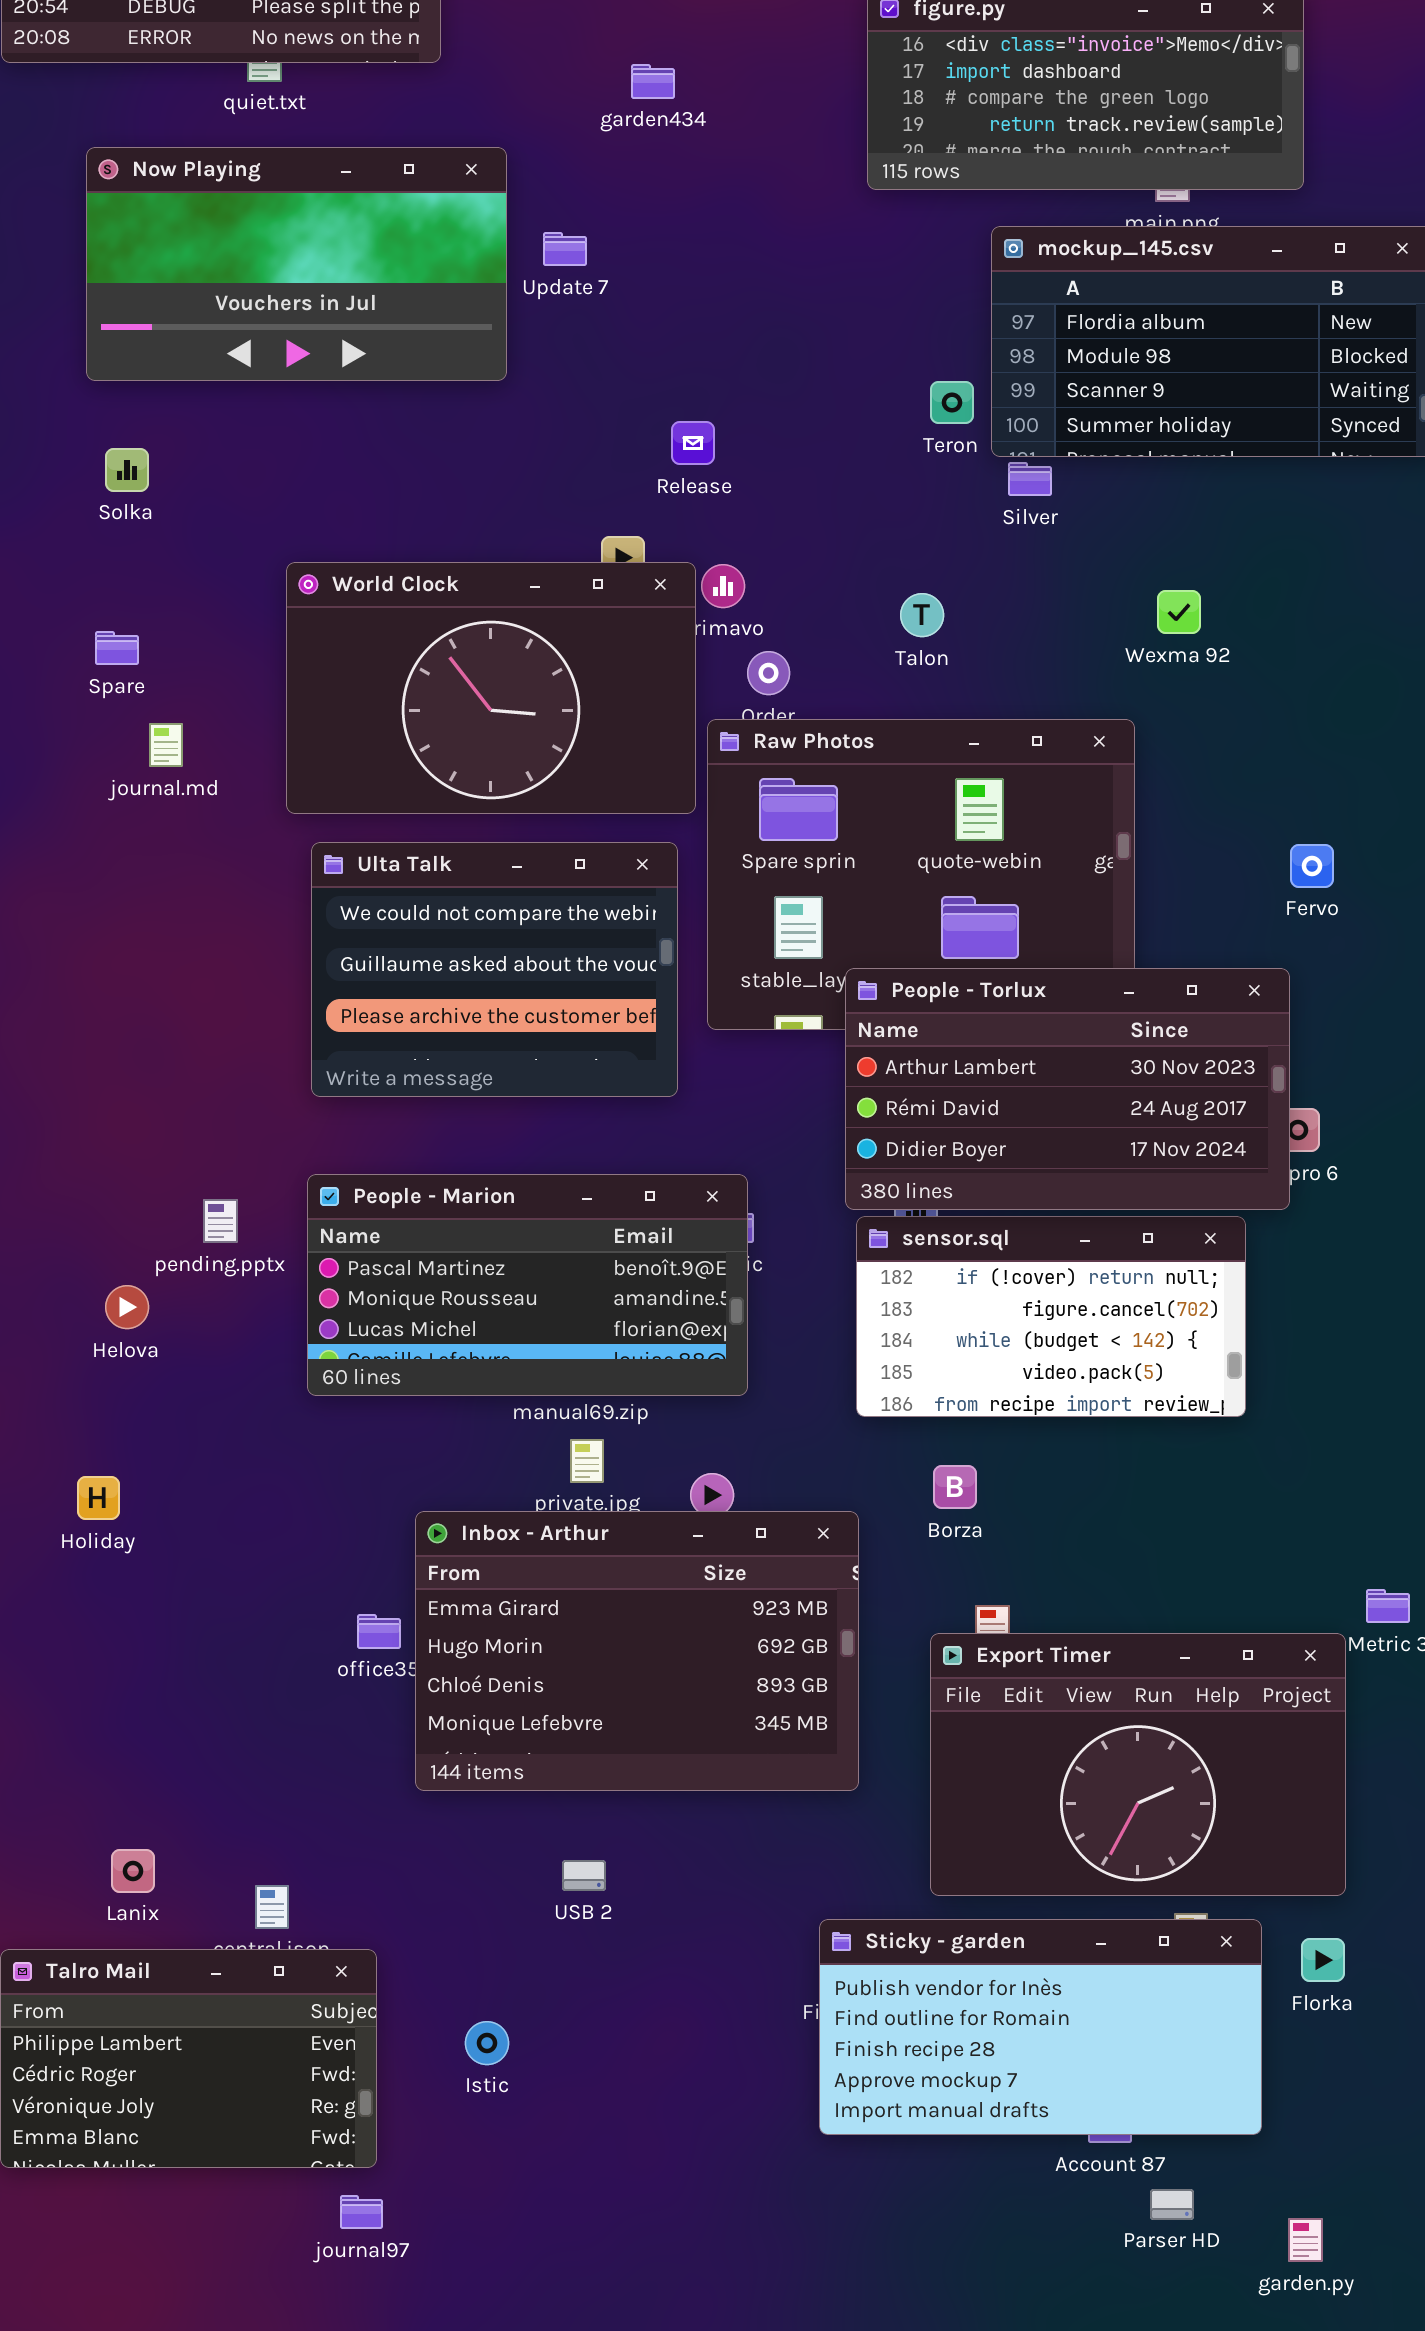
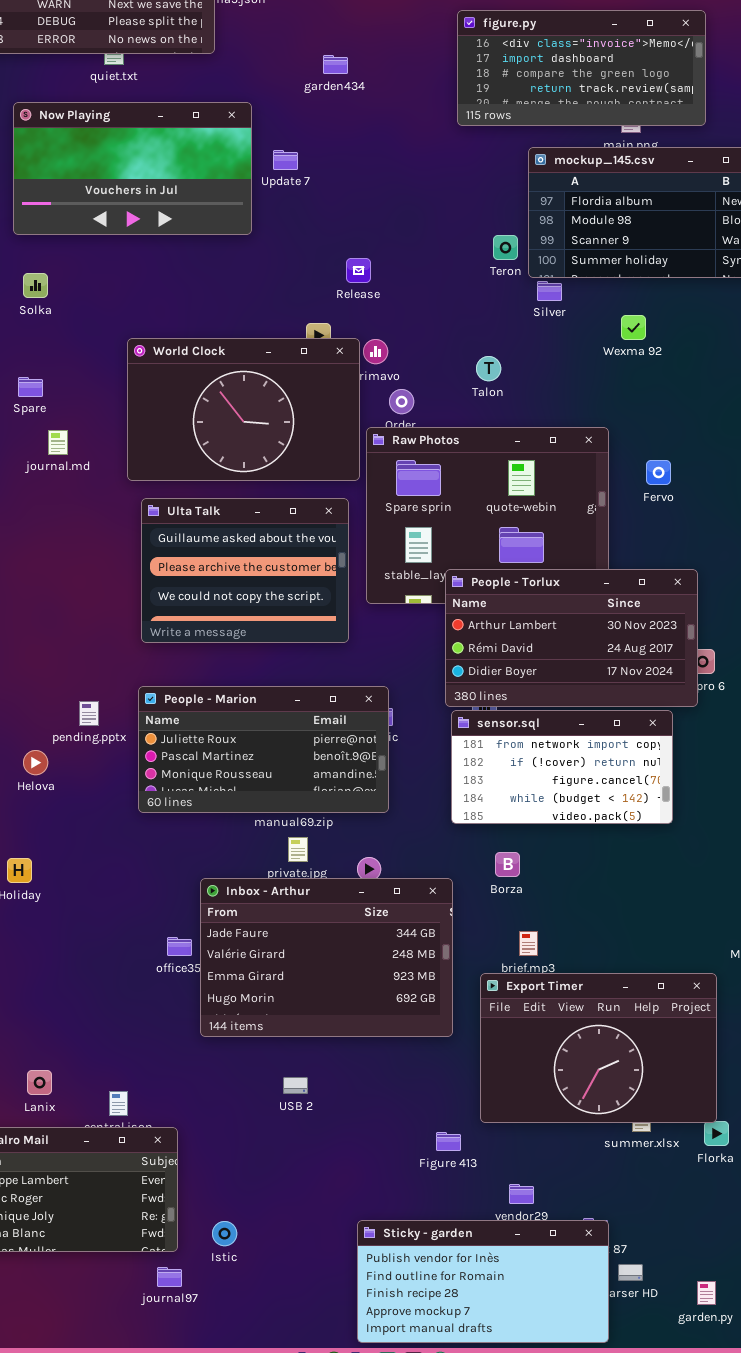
Wexma 92: [1157,590,1201,634] -> [621,315,646,340], moved
Ulta Talk: [311,842,678,1097] -> [141,498,349,643], scrolled down 1 row
Fervo: [1290,844,1334,888] -> [646,460,671,485], moved
People - Marion: [307,1174,748,1396] -> [138,686,389,813], scrolled up 1 row
sensor.sql: [856,1216,1246,1417] -> [451,710,673,824], scrolled up 1 row
Inbox - Arthur: [415,1511,859,1791] -> [200,878,453,1037], scrolled up 2 rows
Export Timer: [930,1633,1346,1896] -> [480,973,717,1123], moved
Sticky - garden: [819,1919,1262,2135] -> [357,1220,609,1343], moved
Istic: [465,2021,509,2065] -> [212,1221,237,1246], moved

